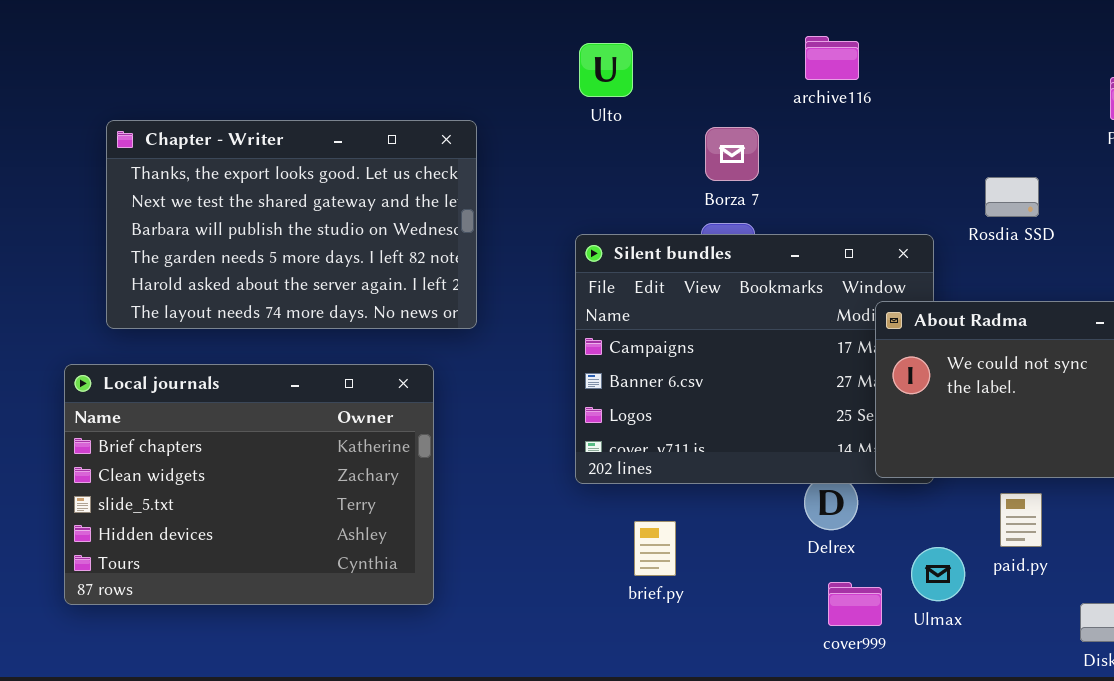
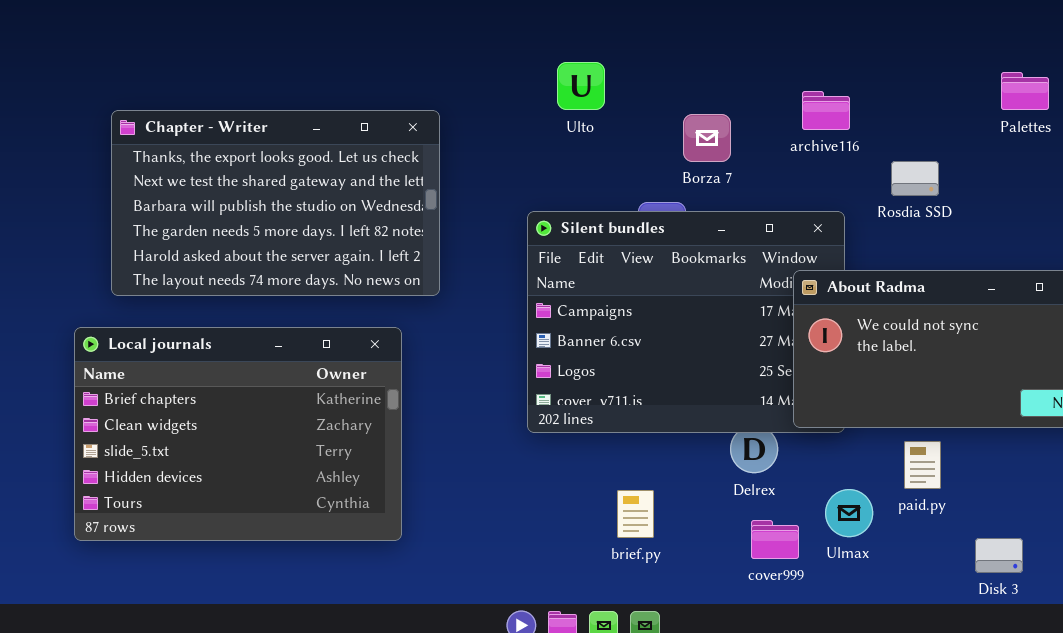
archive116: [805,36,859,80] -> [802,91,850,130], moved
Ulto: [579,43,633,97] -> [557,62,605,110], moved
Borza 7: [705,127,759,181] -> [683,114,731,162], moved
brief.py: [634,521,676,576] -> [617,490,654,538], moved

